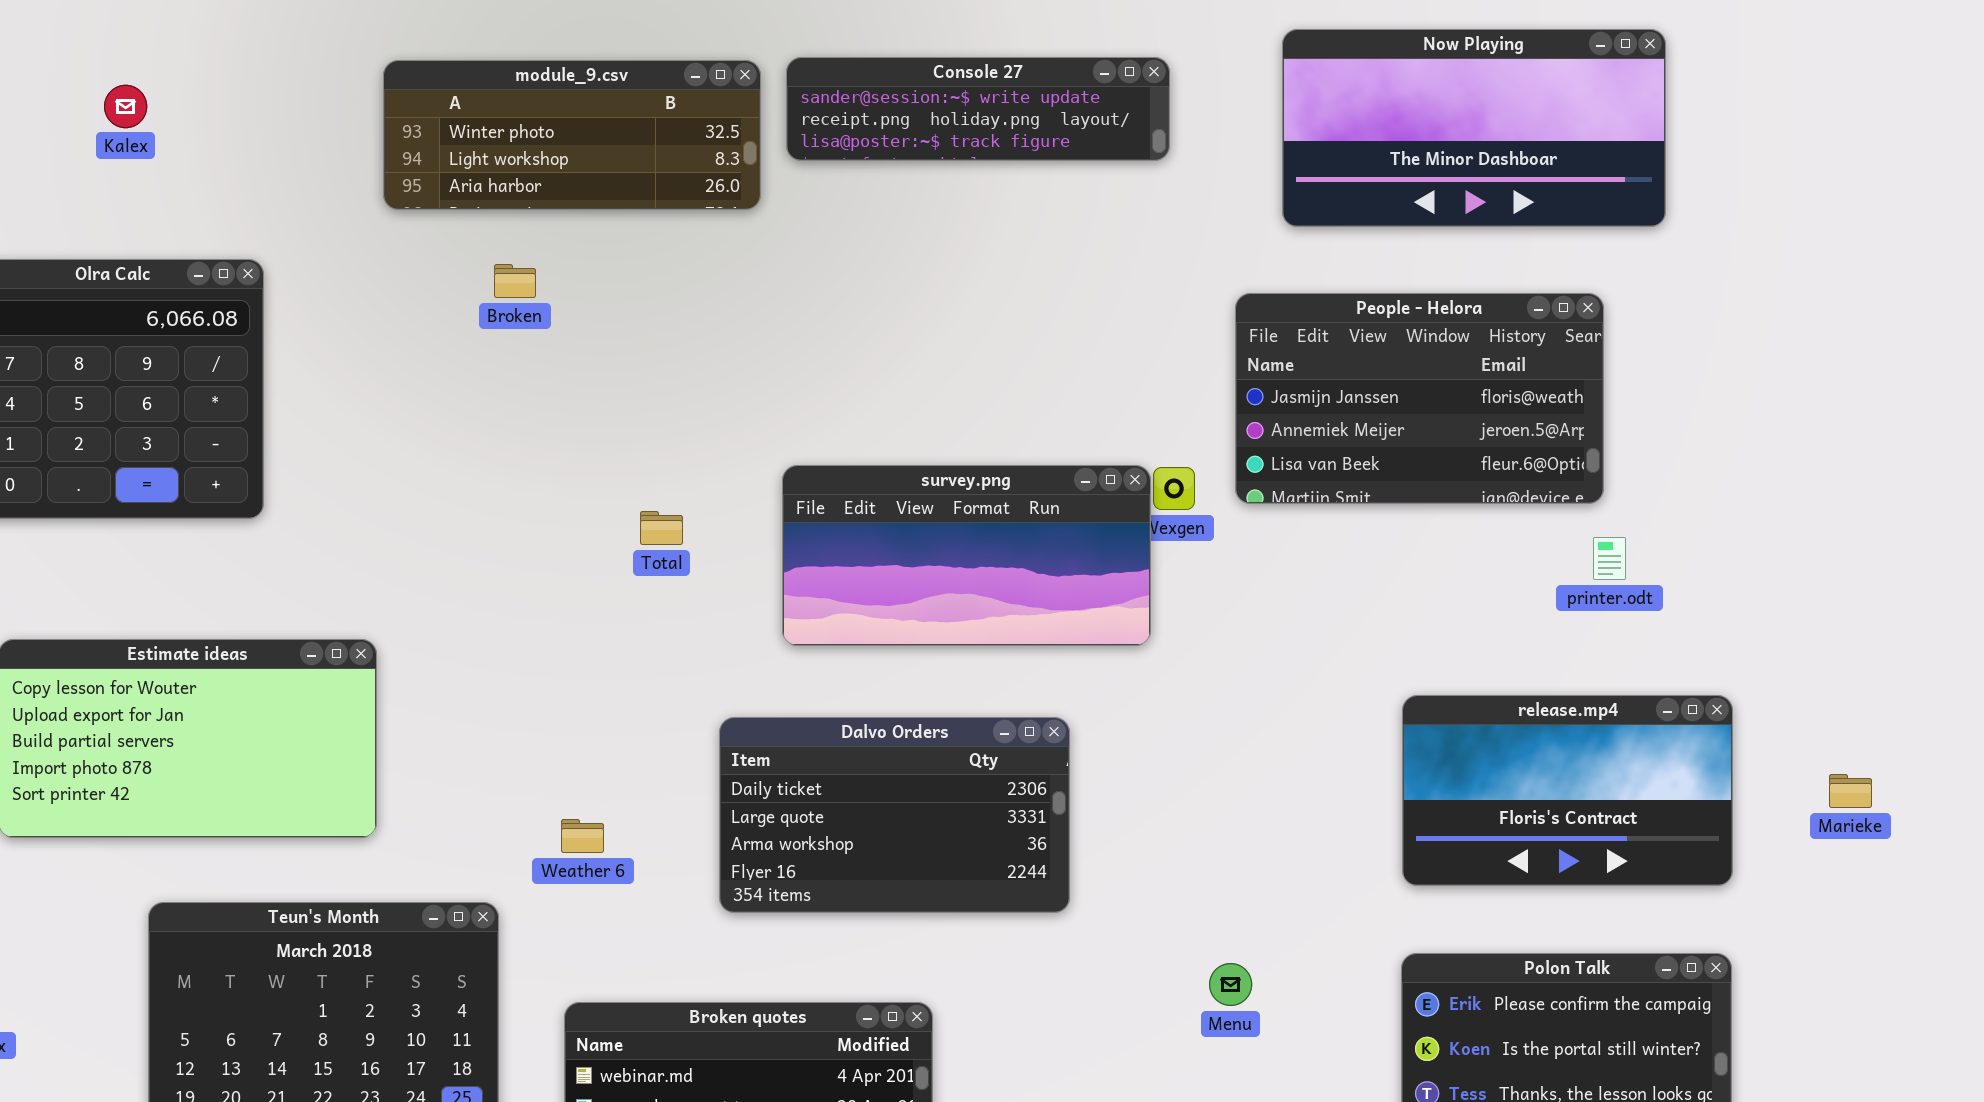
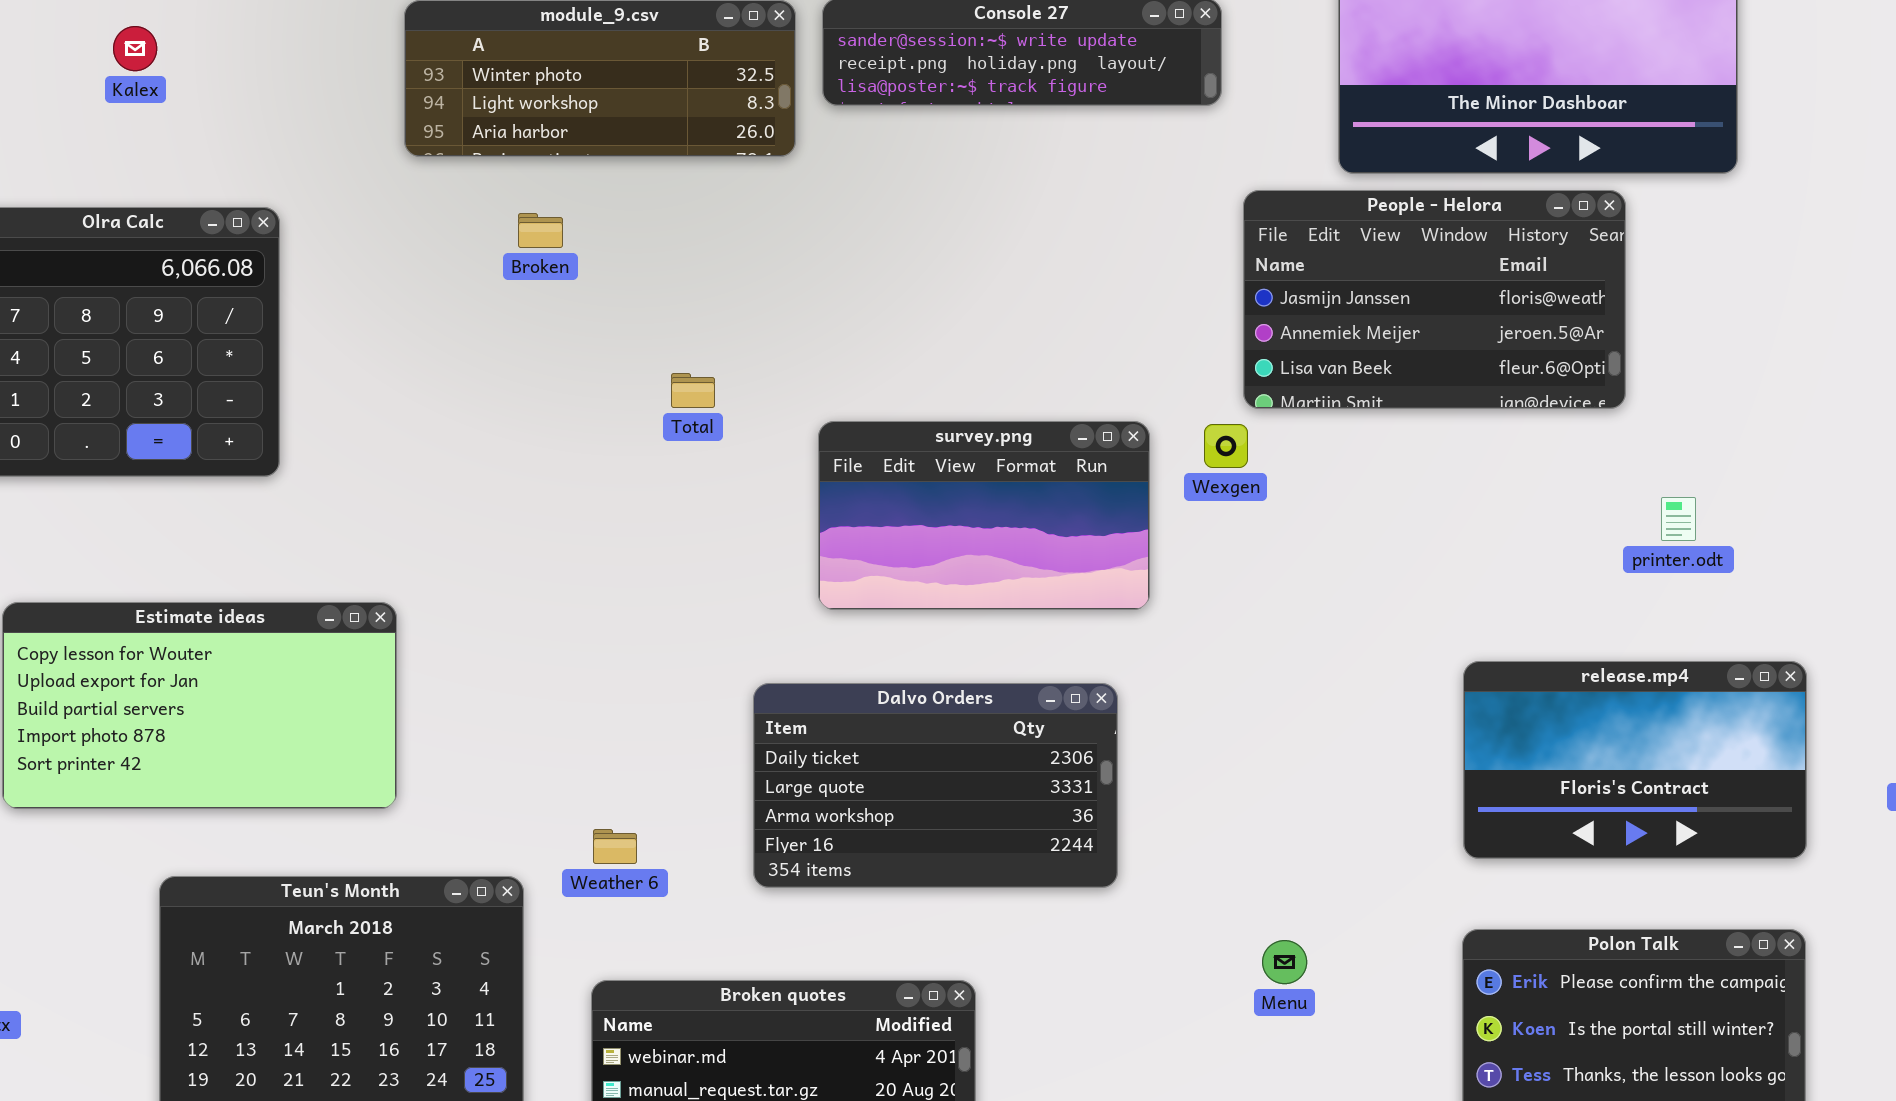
People - Helora: [1235,293,1604,504] -> [1243,190,1626,409], moved
survey.png: [782,465,1151,646] -> [818,421,1150,610], resized
Total: [640,511,683,545] -> [671,373,715,408], moved
Weather 6: [561,819,604,853] -> [593,829,637,864], moved

